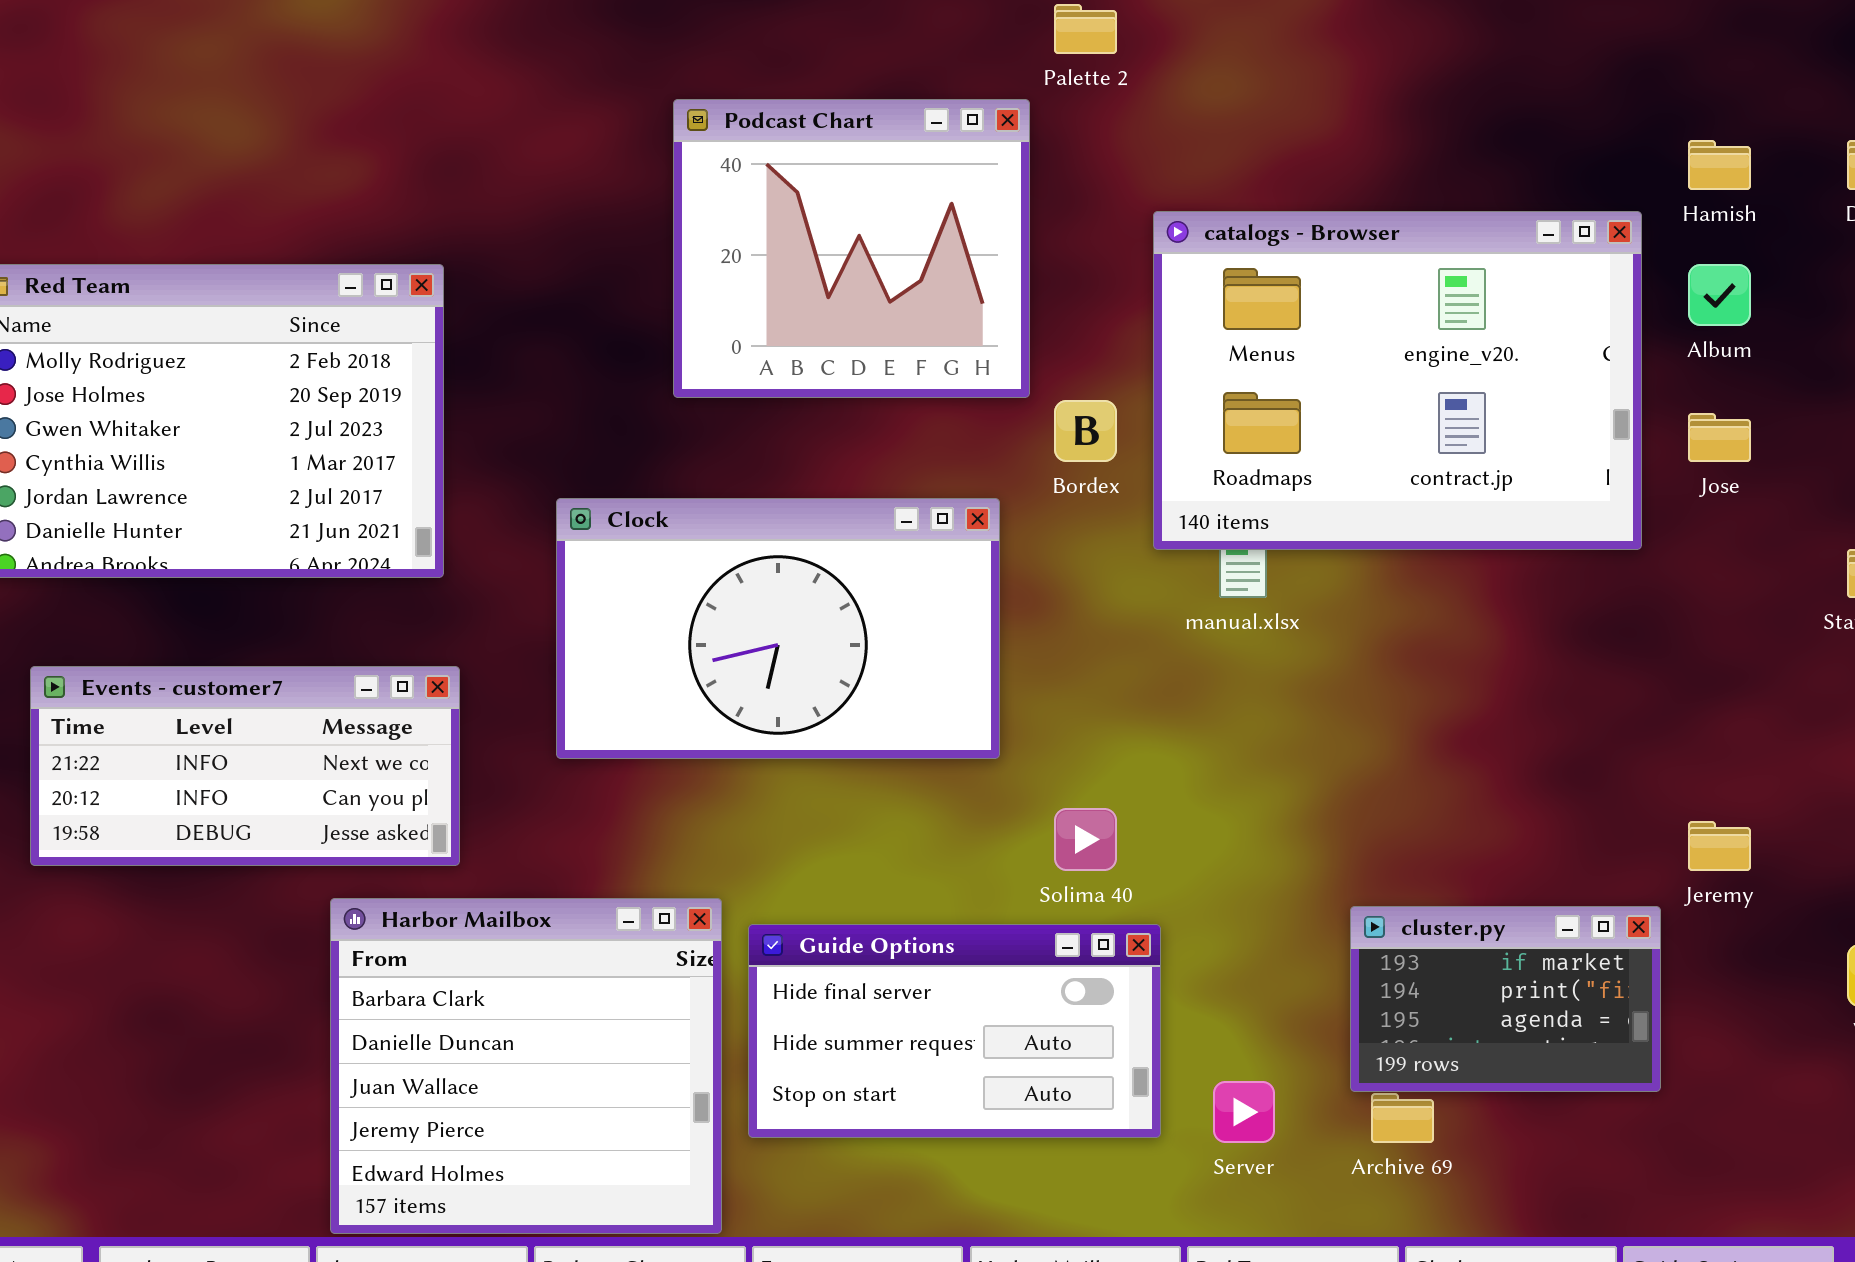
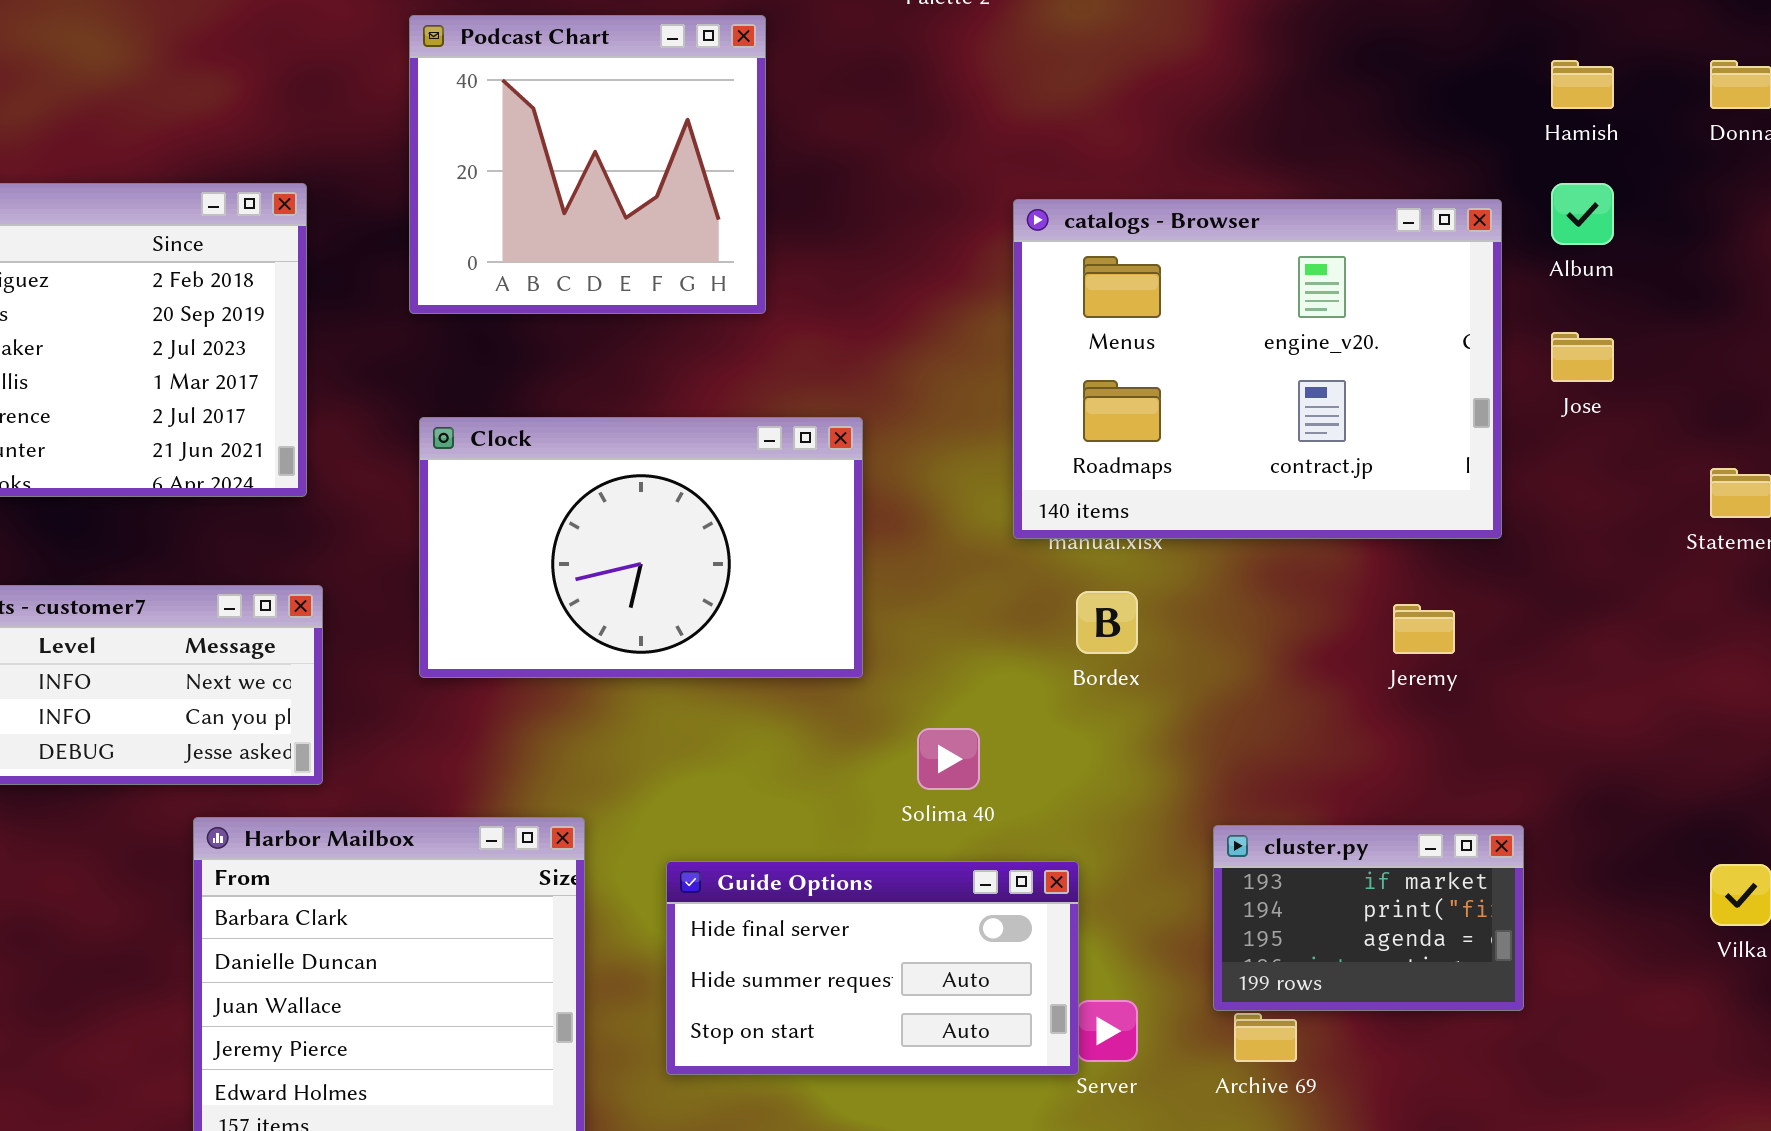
Podcast Chart: [673,99,1030,398] -> [409,15,766,314], moved
catalogs - Browser: [1153,211,1642,550] -> [1013,199,1502,539], moved
Bordex: [1054,400,1117,462] -> [1076,591,1138,654], moved
Jeremy: [1688,821,1751,871] -> [1393,604,1455,654], moved
Guide Options: [748,924,1161,1138] -> [666,861,1079,1075], moved

